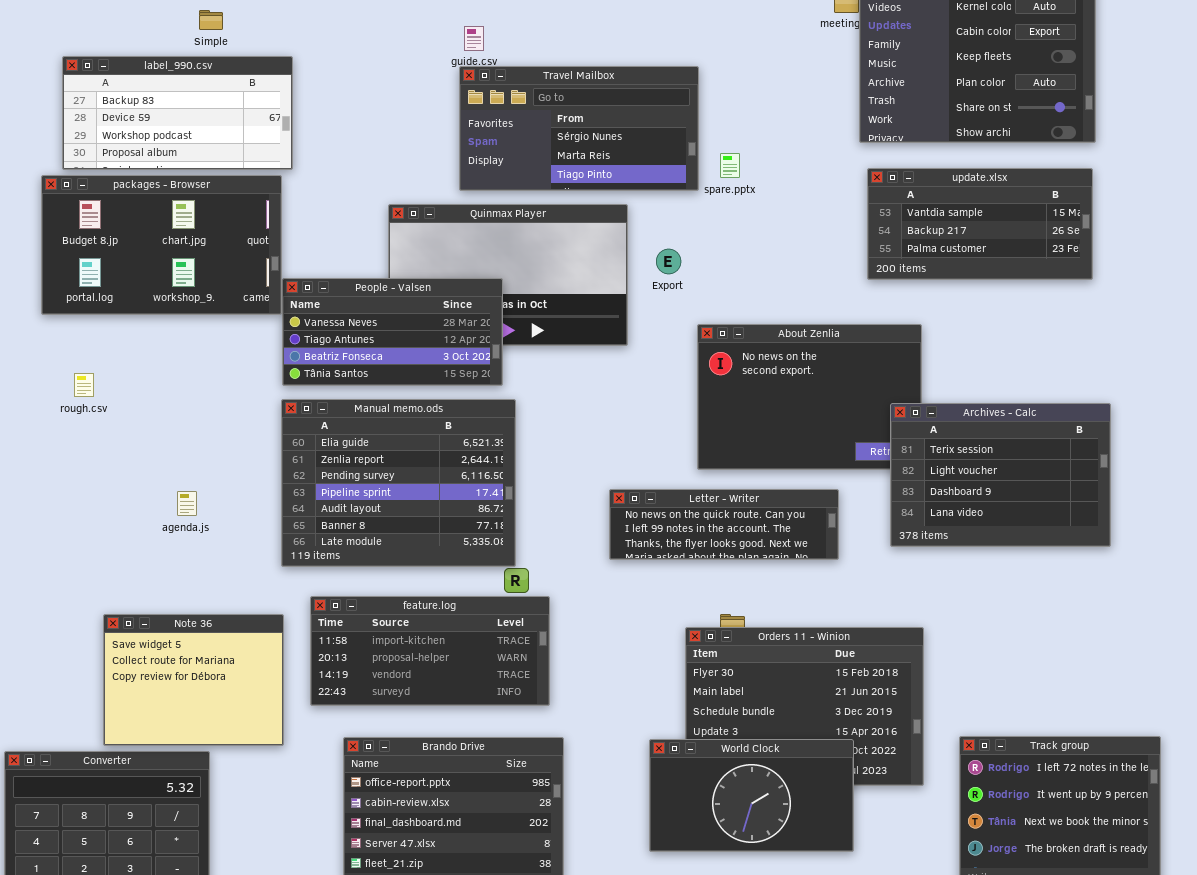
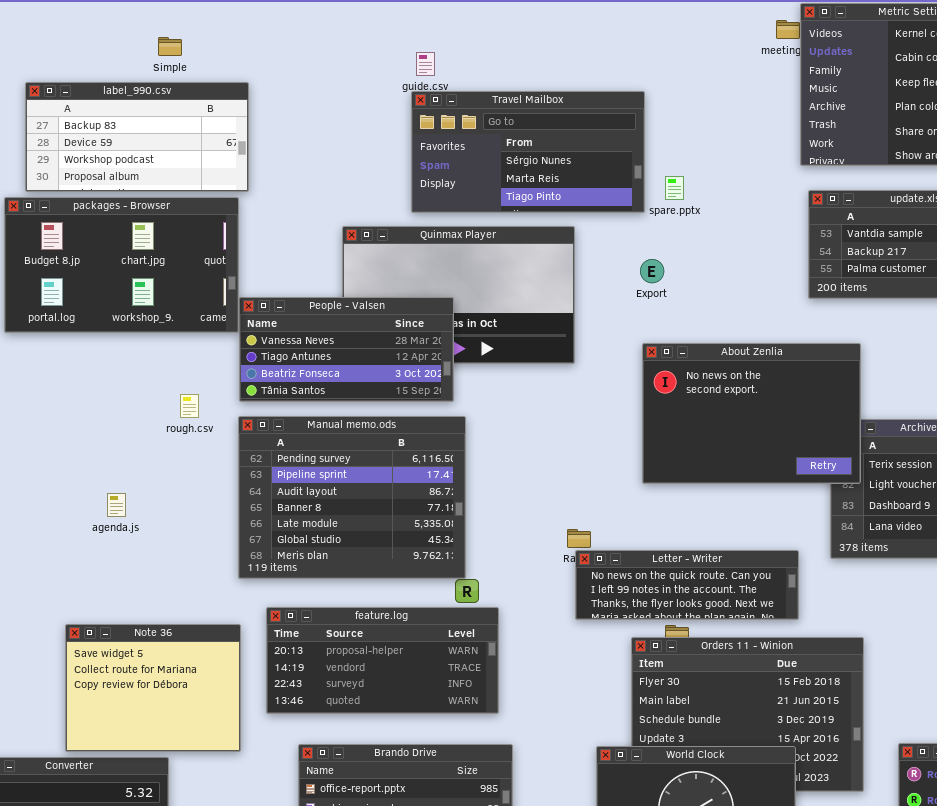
Export: [656,249,681,274] -> [640,259,664,283], moved
About Zenlia: [697,324,922,470] -> [642,343,861,484], raised
rough.csv: [74,373,94,397] -> [180,394,199,418], moved
Manual memo.ods: [281,399,516,567] -> [238,416,466,579], scrolled down 2 rows
Letter - Writer: [609,489,839,560] -> [575,550,799,620], moved
agenda.js: [177,491,197,516] -> [107,493,126,517], moved
feature.log: [310,596,550,706] -> [266,607,499,714], scrolled down 1 row

